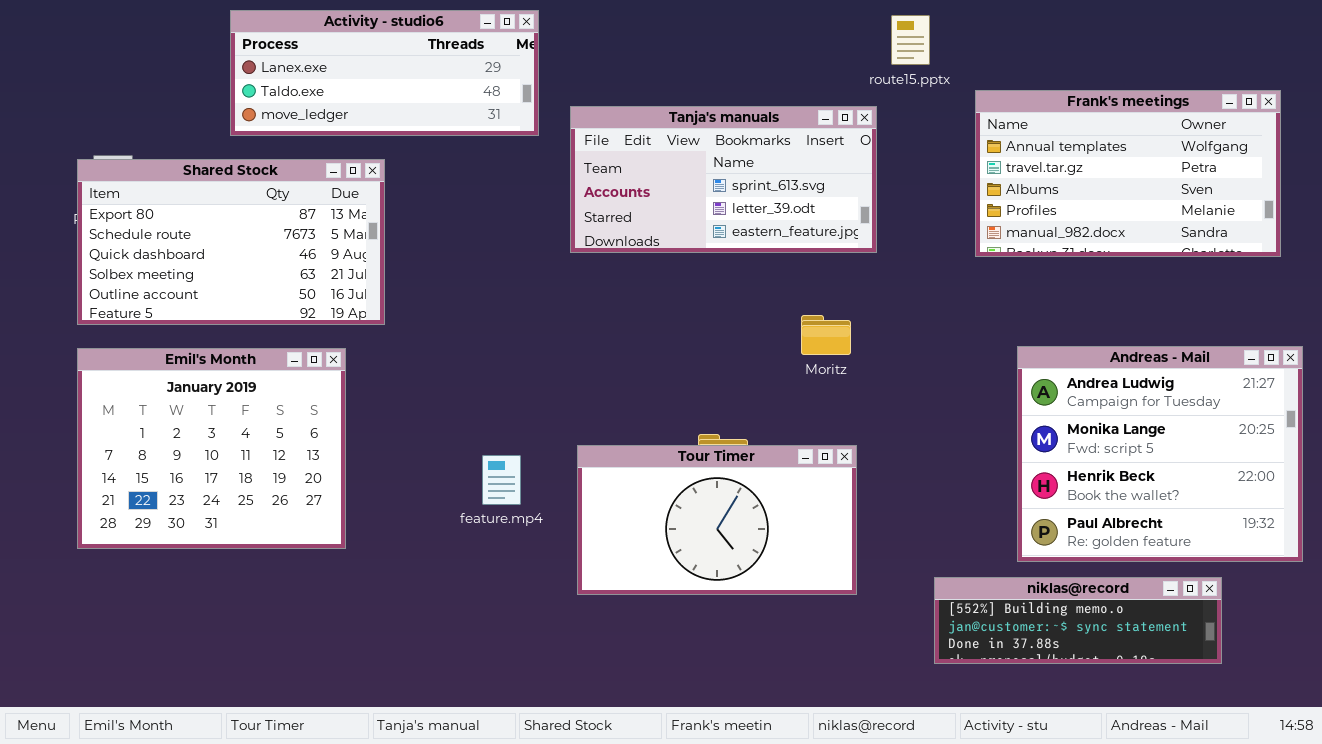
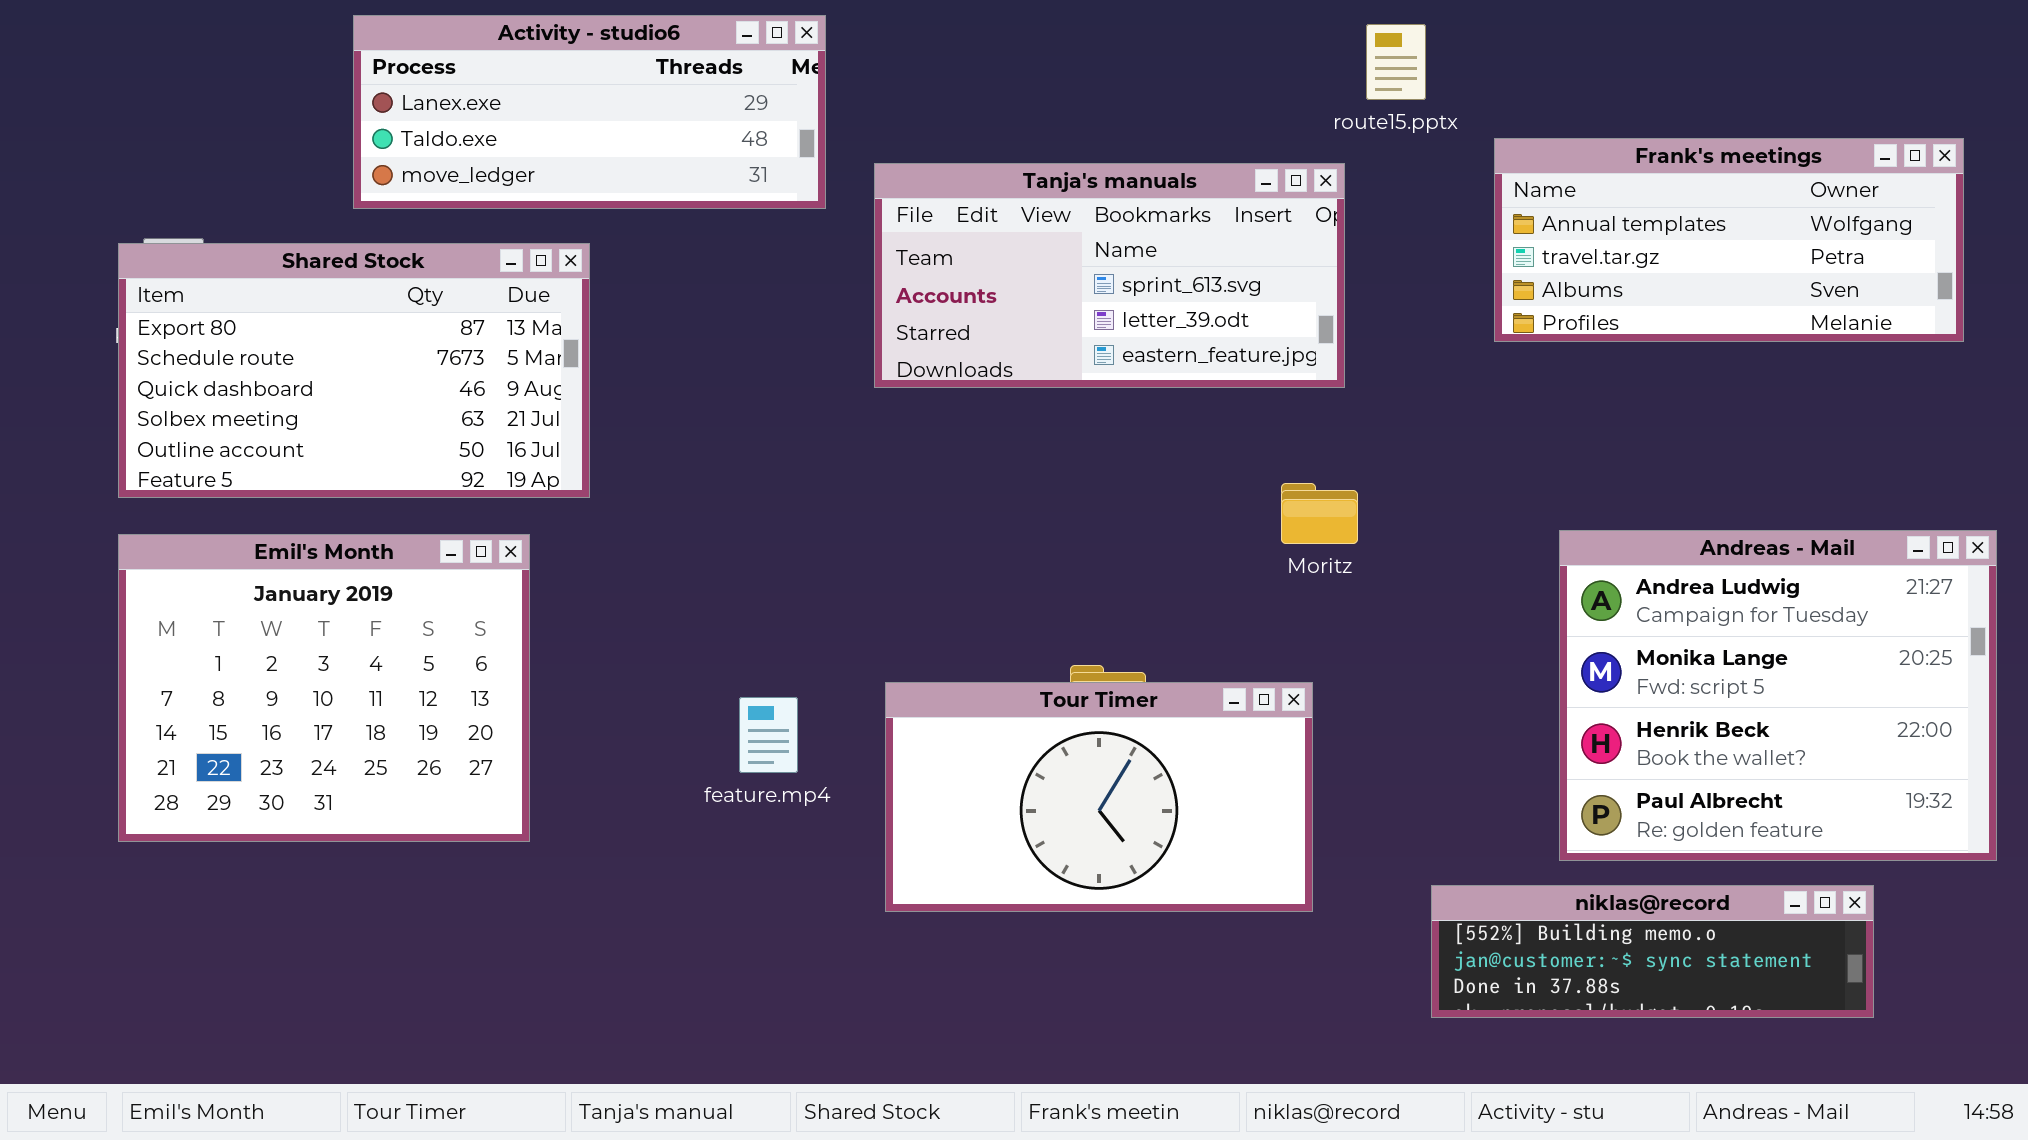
Frank's meetings: [975,90,1281,257] -> [1494,138,1964,342], resized
Moritz: [801,315,851,355] -> [1281,483,1358,544], moved

